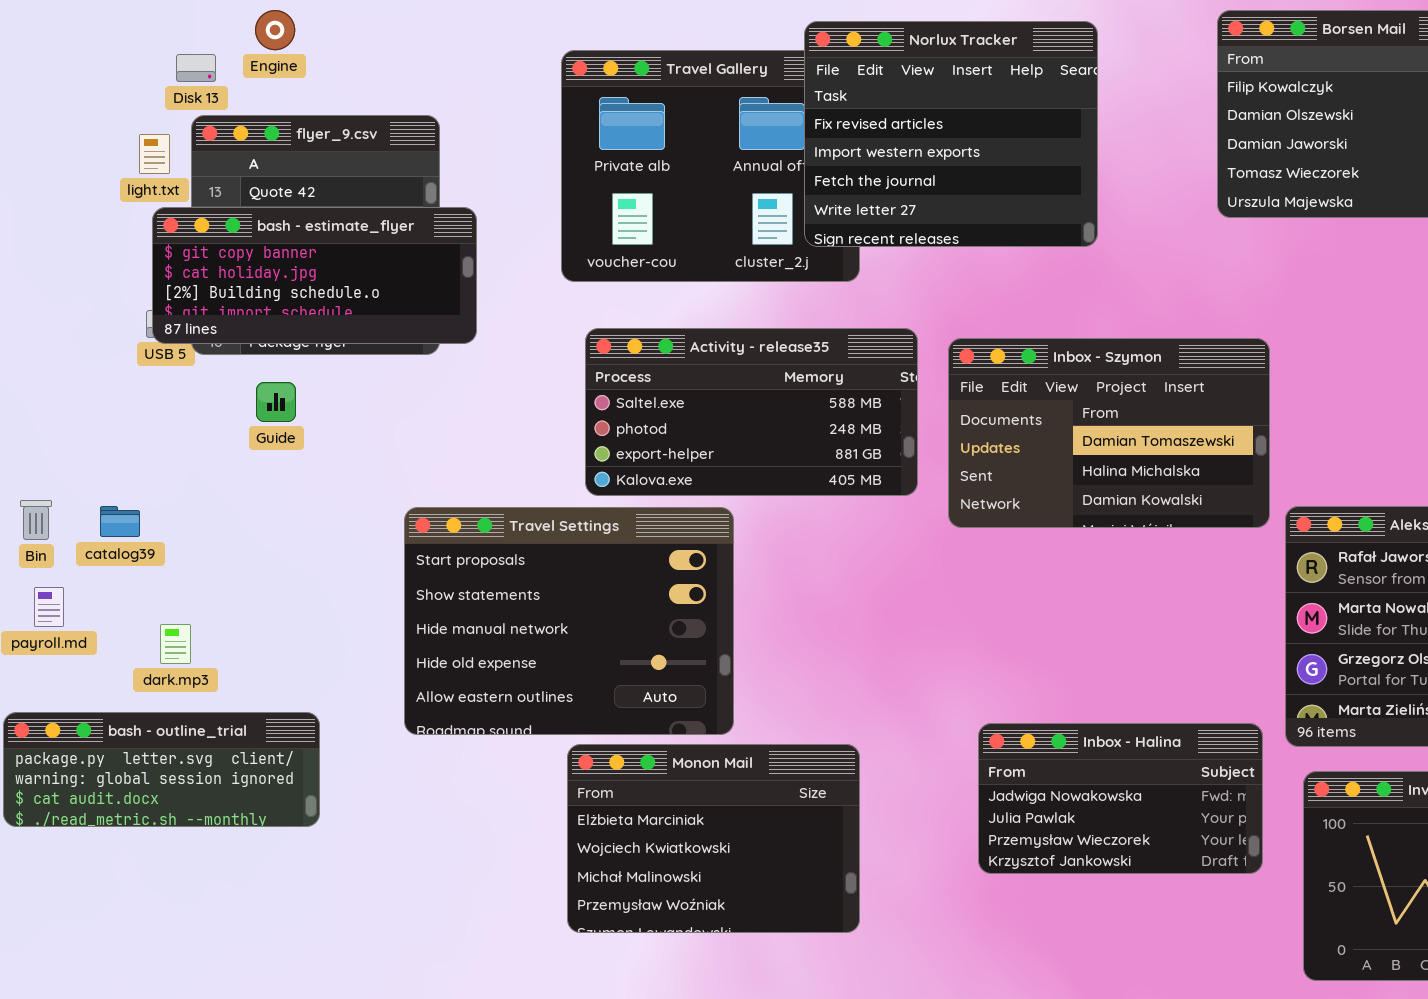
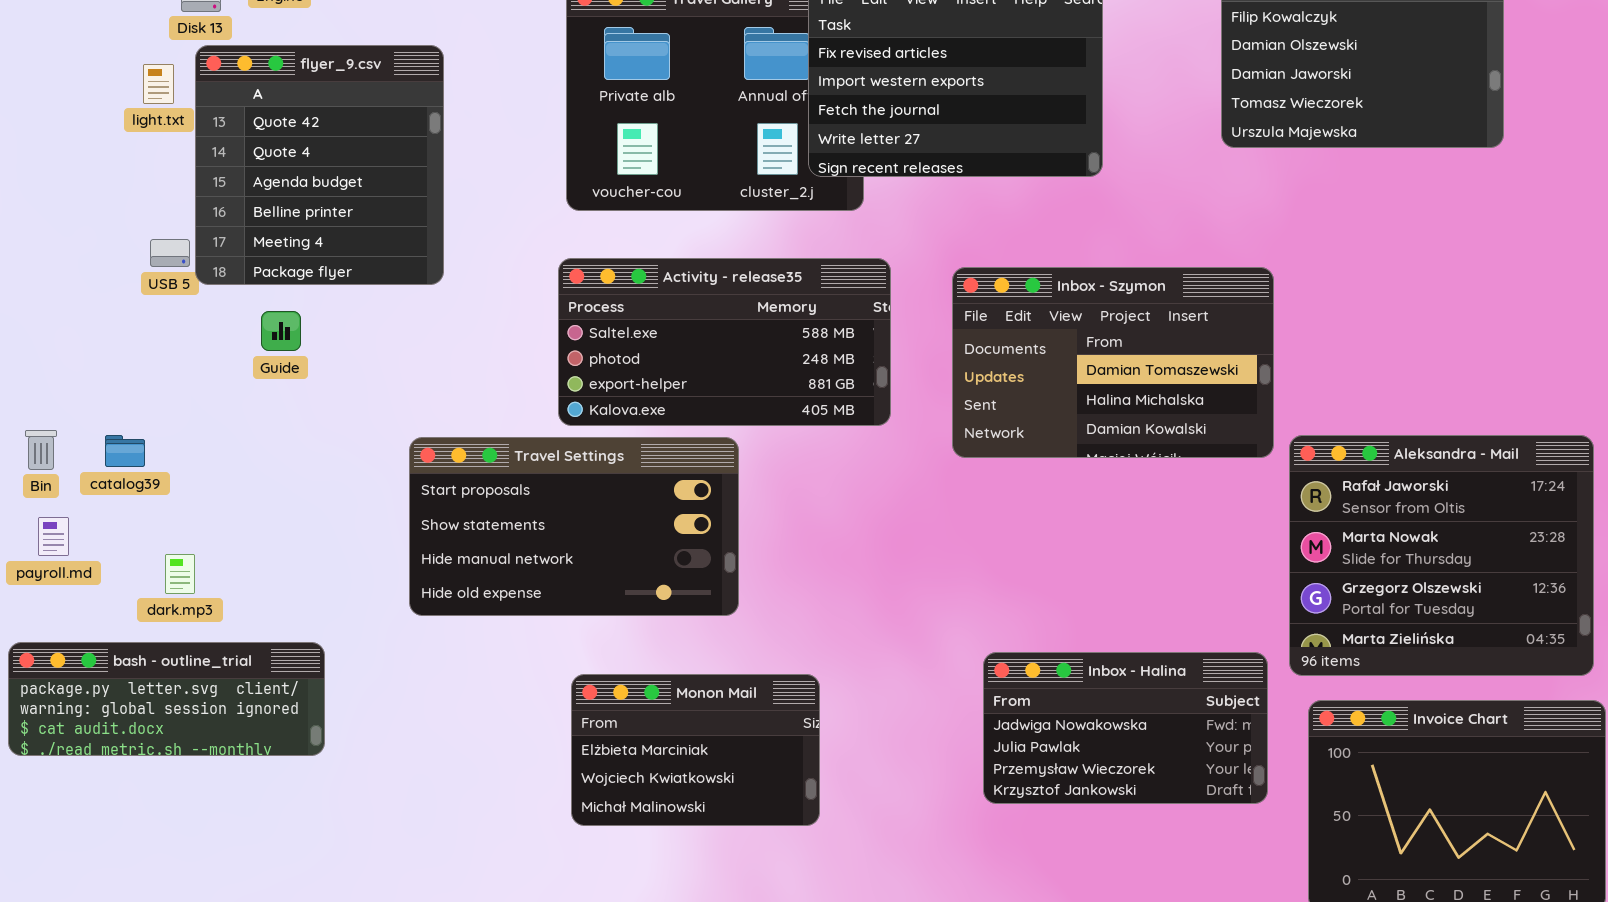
bash - estimate_flyer: [152,207,477,344] -> none, closed
Activity - release35: [585,328,918,496] -> [558,258,891,426], moved
Travel Settings: [404,507,734,735] -> [409,437,739,616], resized
Monon Mail: [567,744,860,933] -> [571,674,820,826], resized

